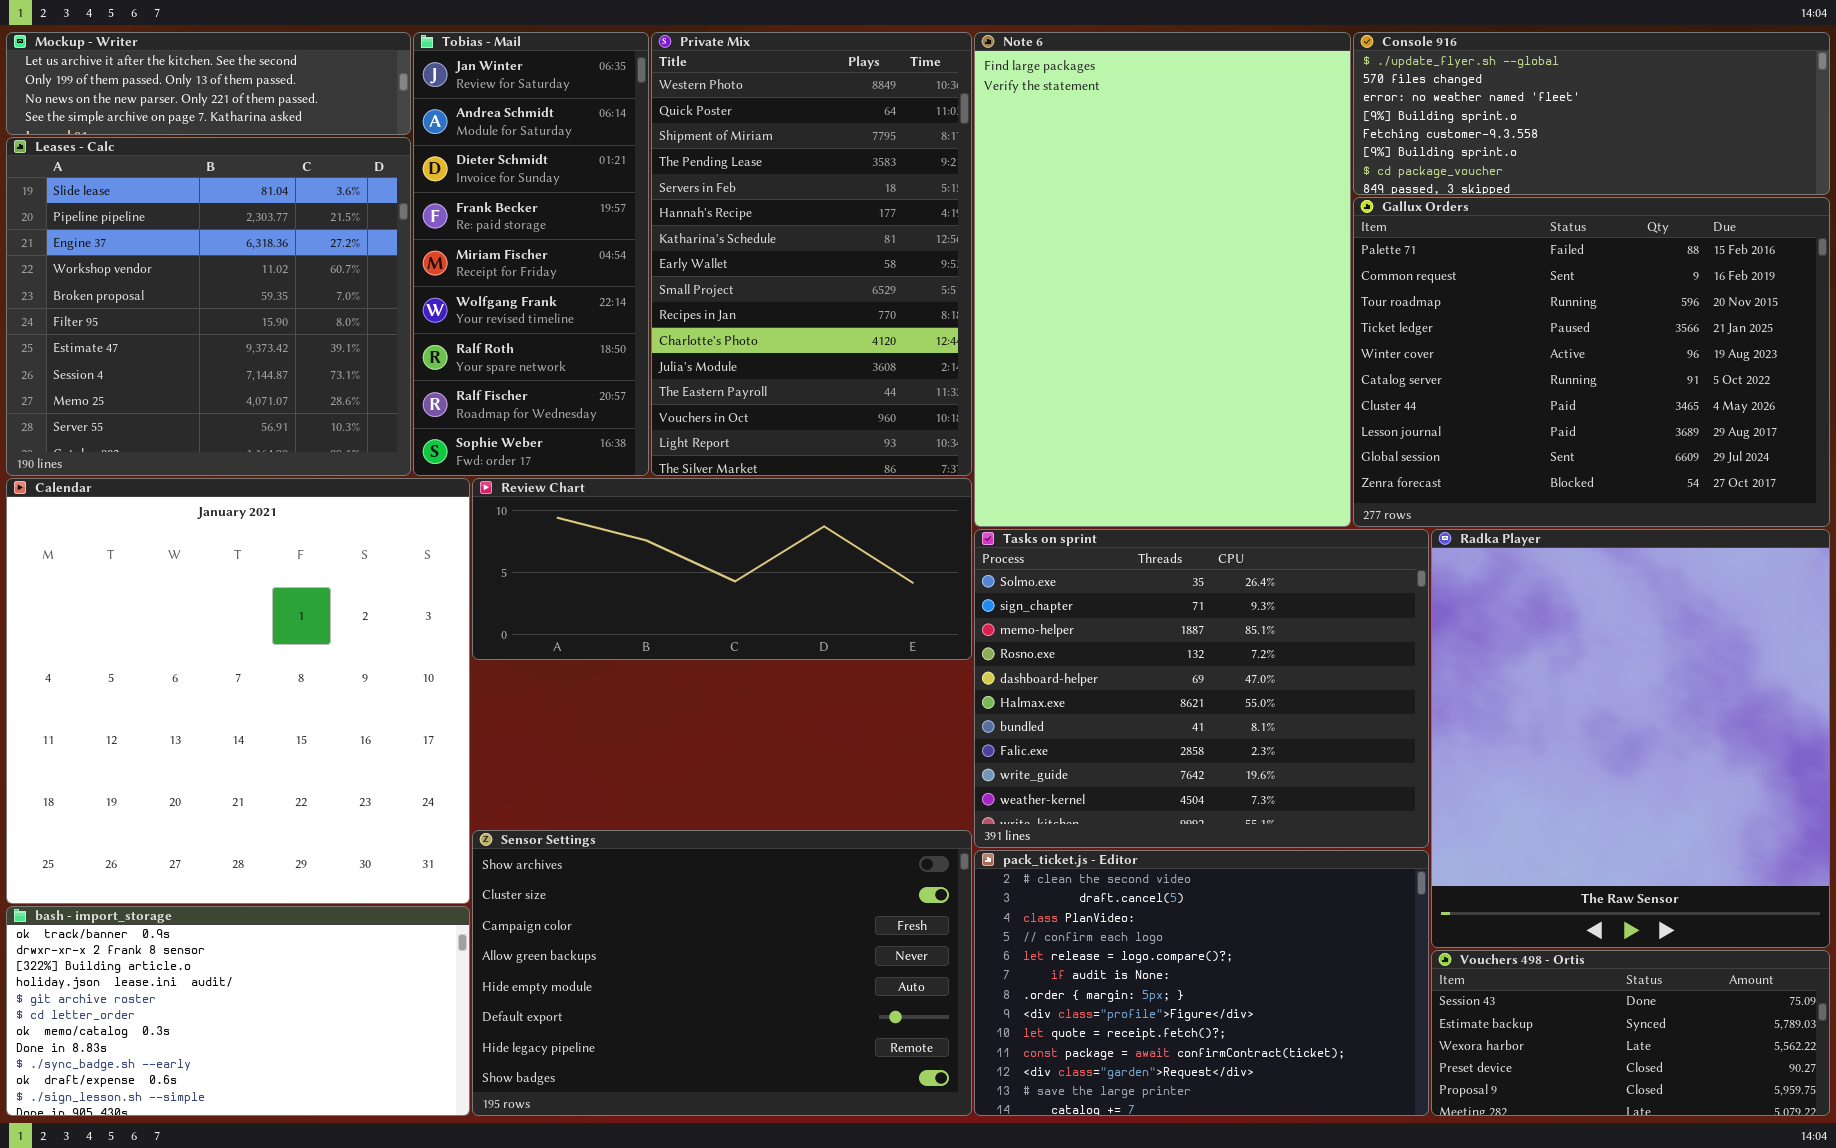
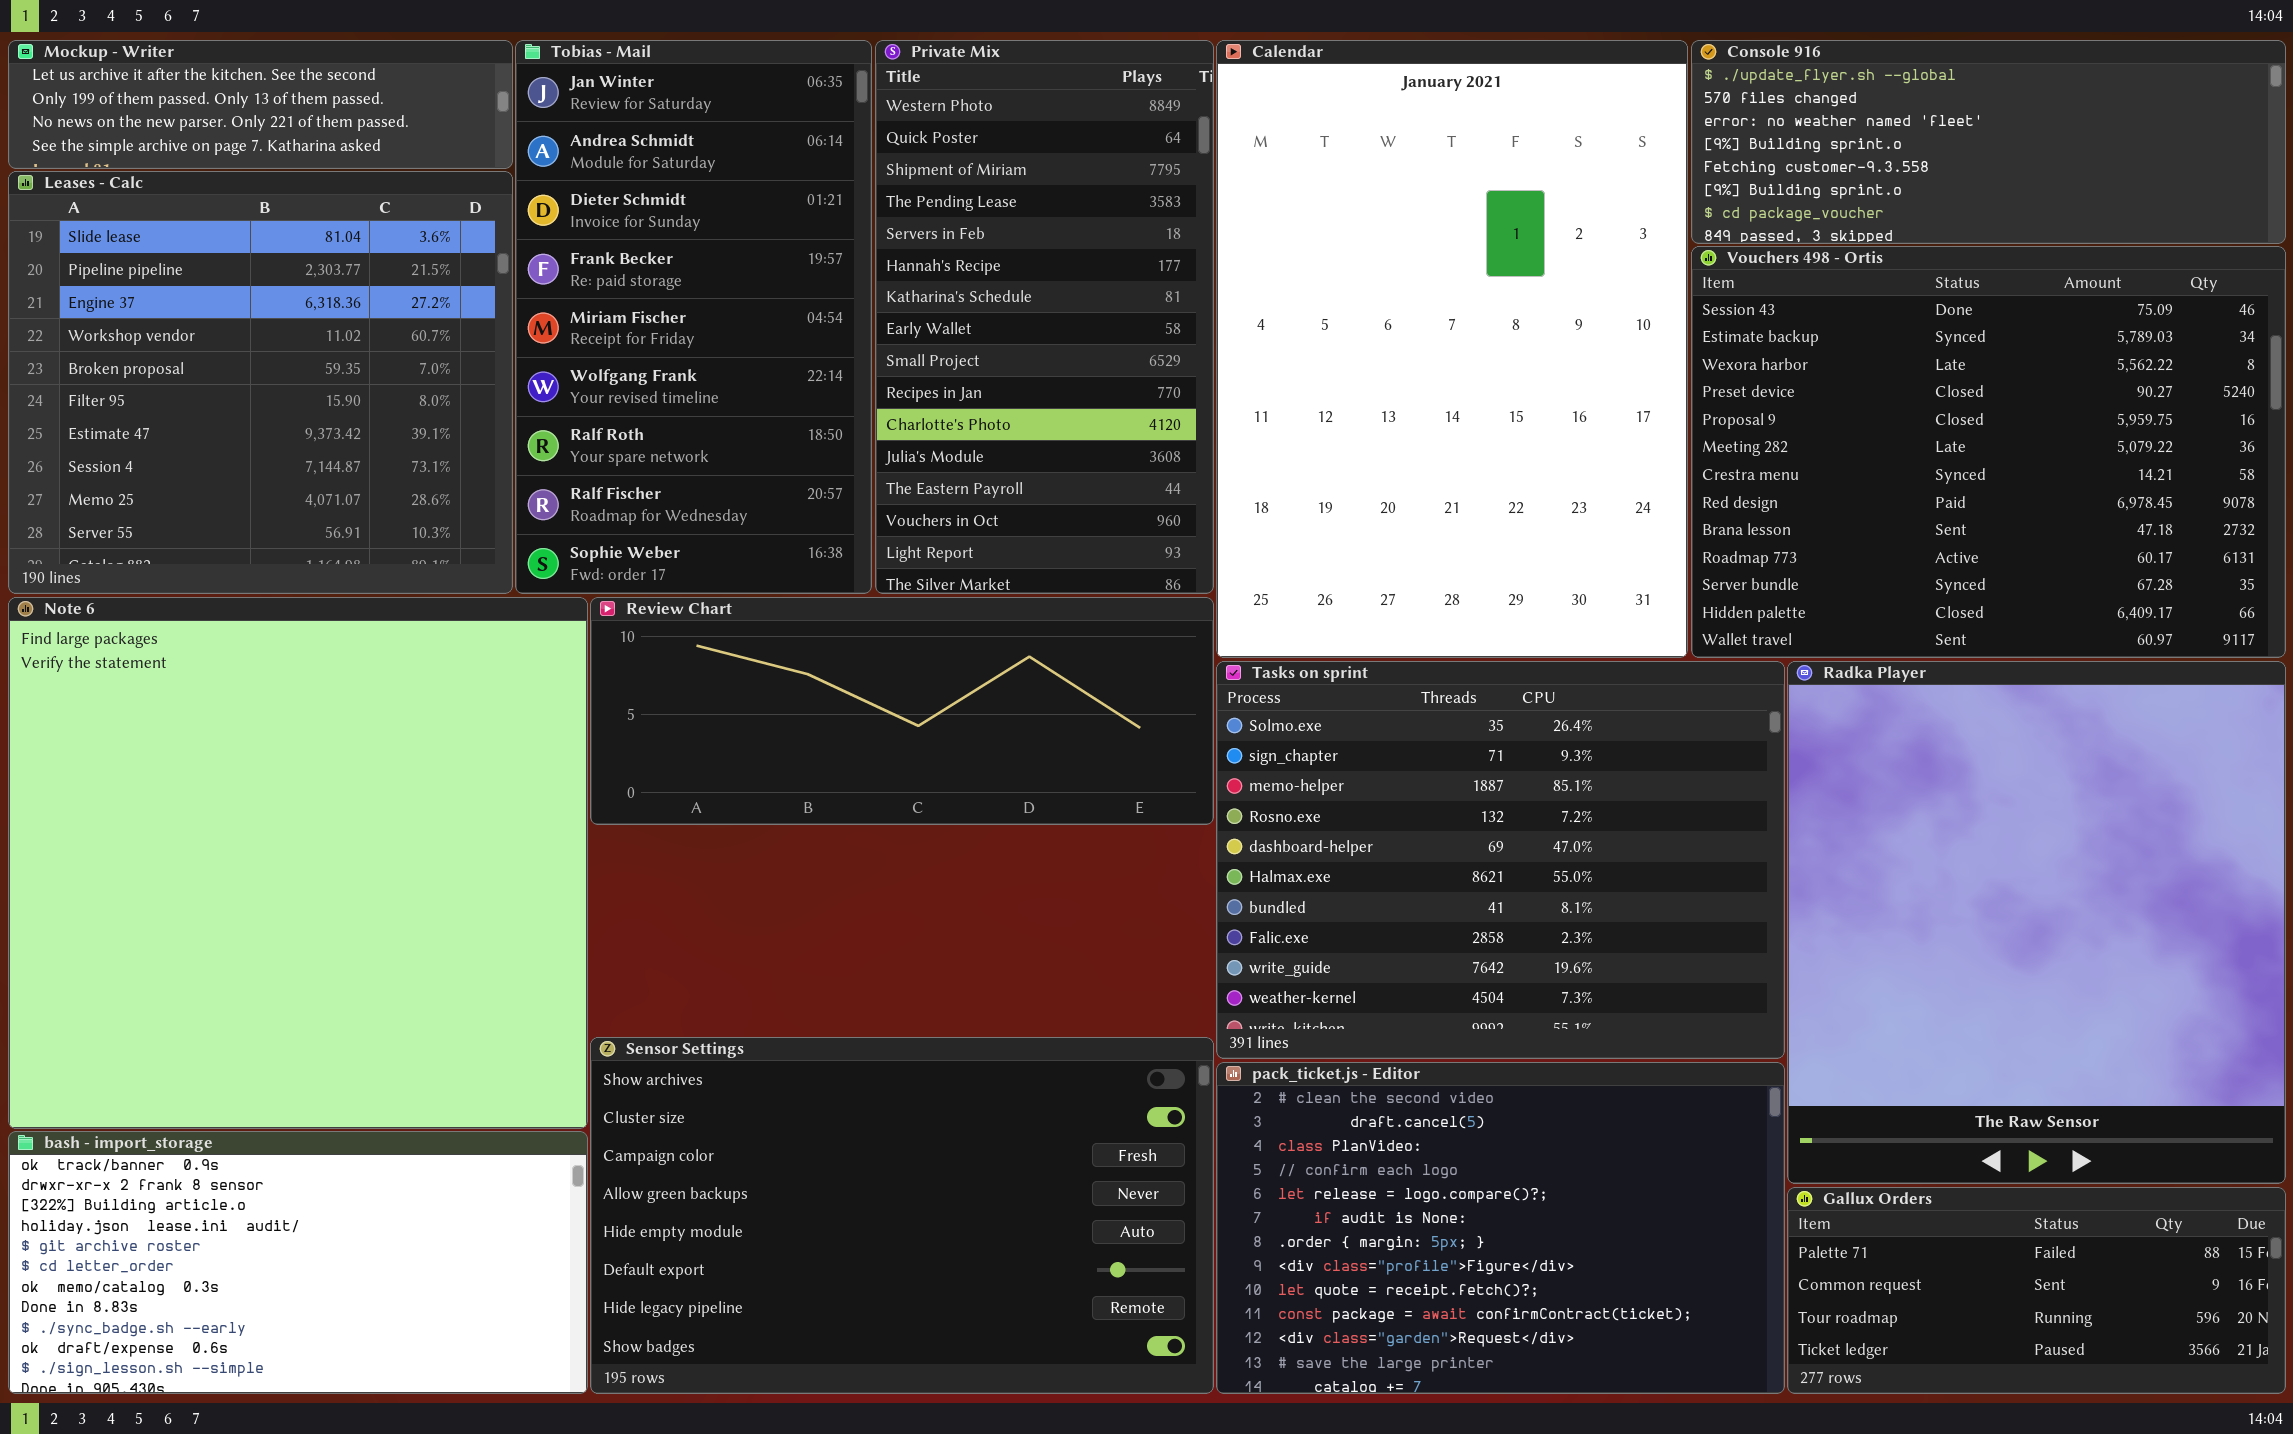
Tobias - Mail: [413,32,649,476] -> [515,40,872,594], resized
Private Mix: [651,32,972,476] -> [875,40,1214,594], resized
Note 6: [974,32,1351,527] -> [8,597,588,1129], moved, resized
Gallux Orders: [1353,197,1830,527] -> [1787,1187,2286,1394], moved, resized
Calendar: [6,478,470,904] -> [1216,40,1688,658], moved, resized
Vouchers 498 - Ortis: [1431,950,1830,1116] -> [1691,246,2286,658], moved, resized

